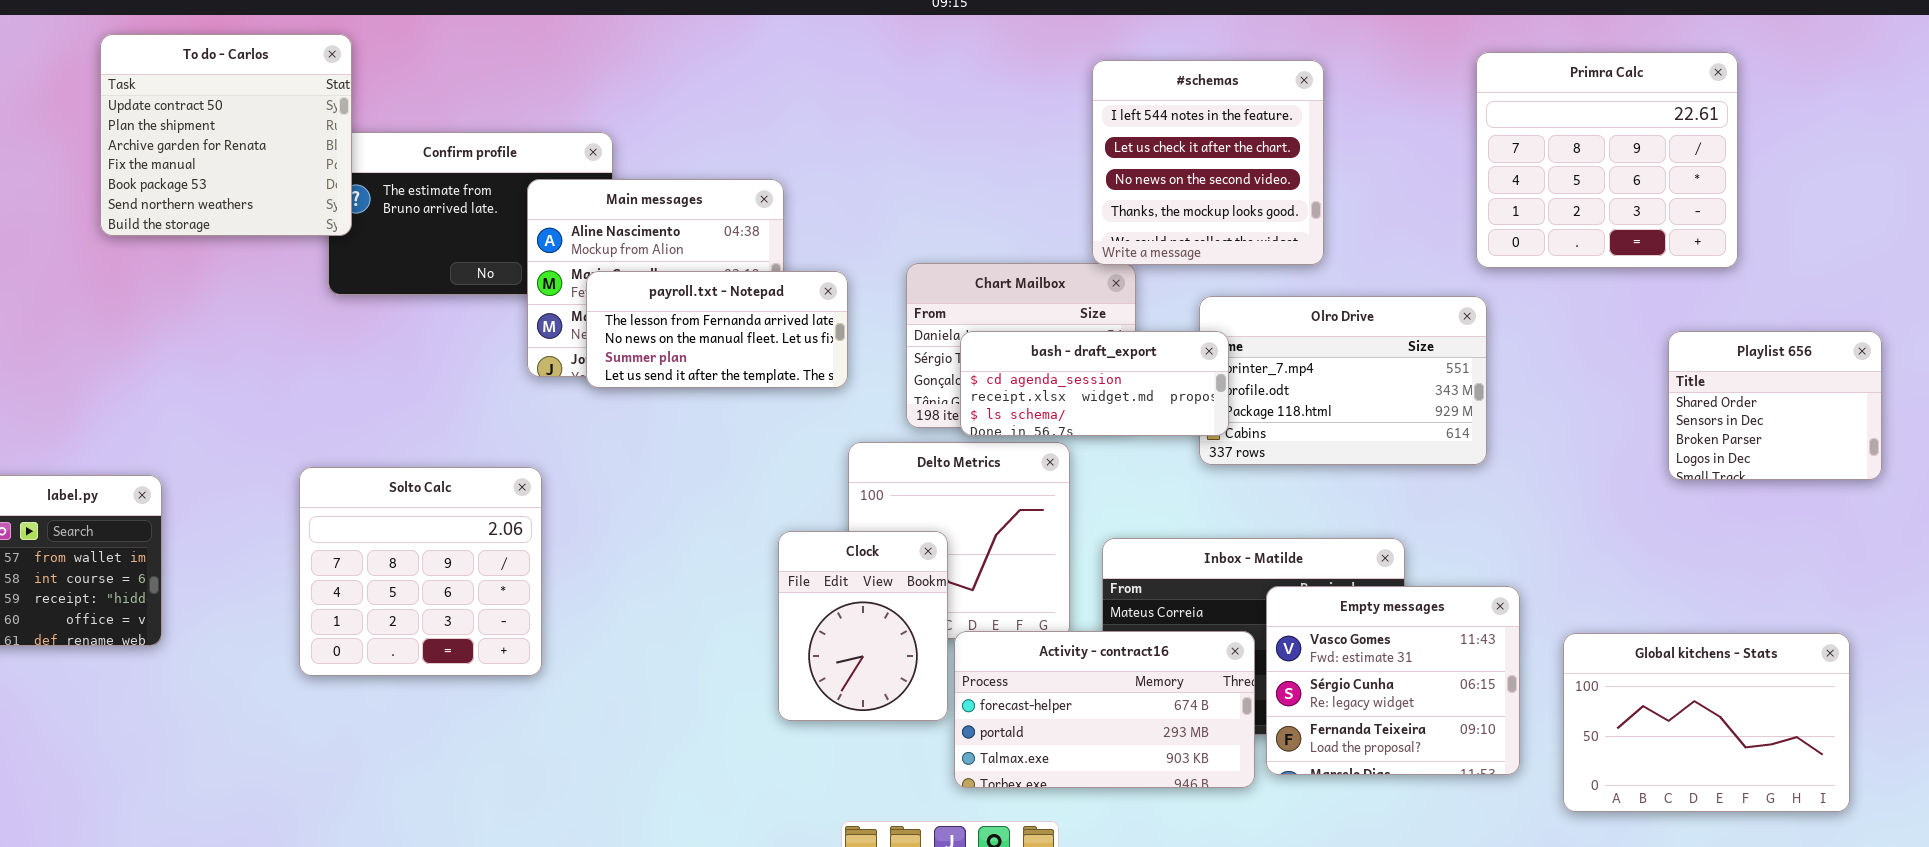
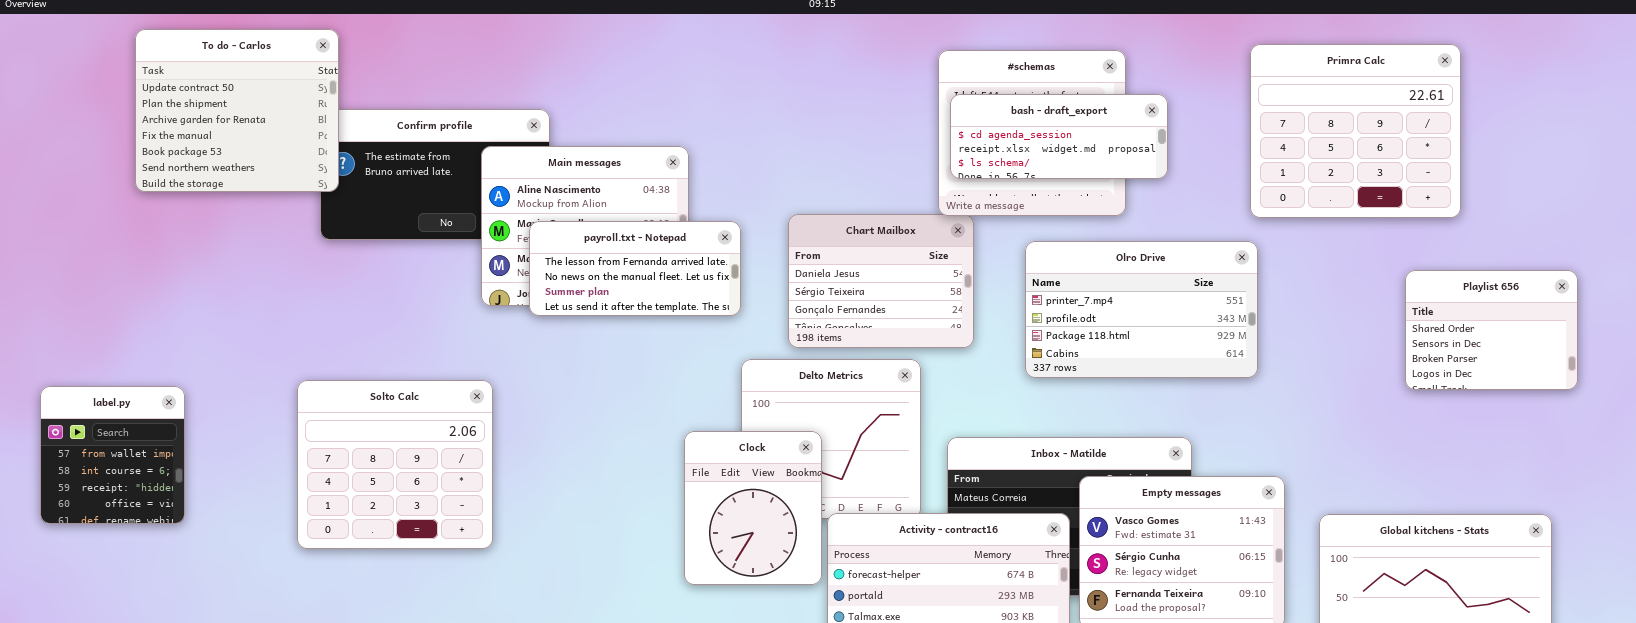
bash - draft_export: [960,331,1229,436] -> [950,94,1168,179], moved

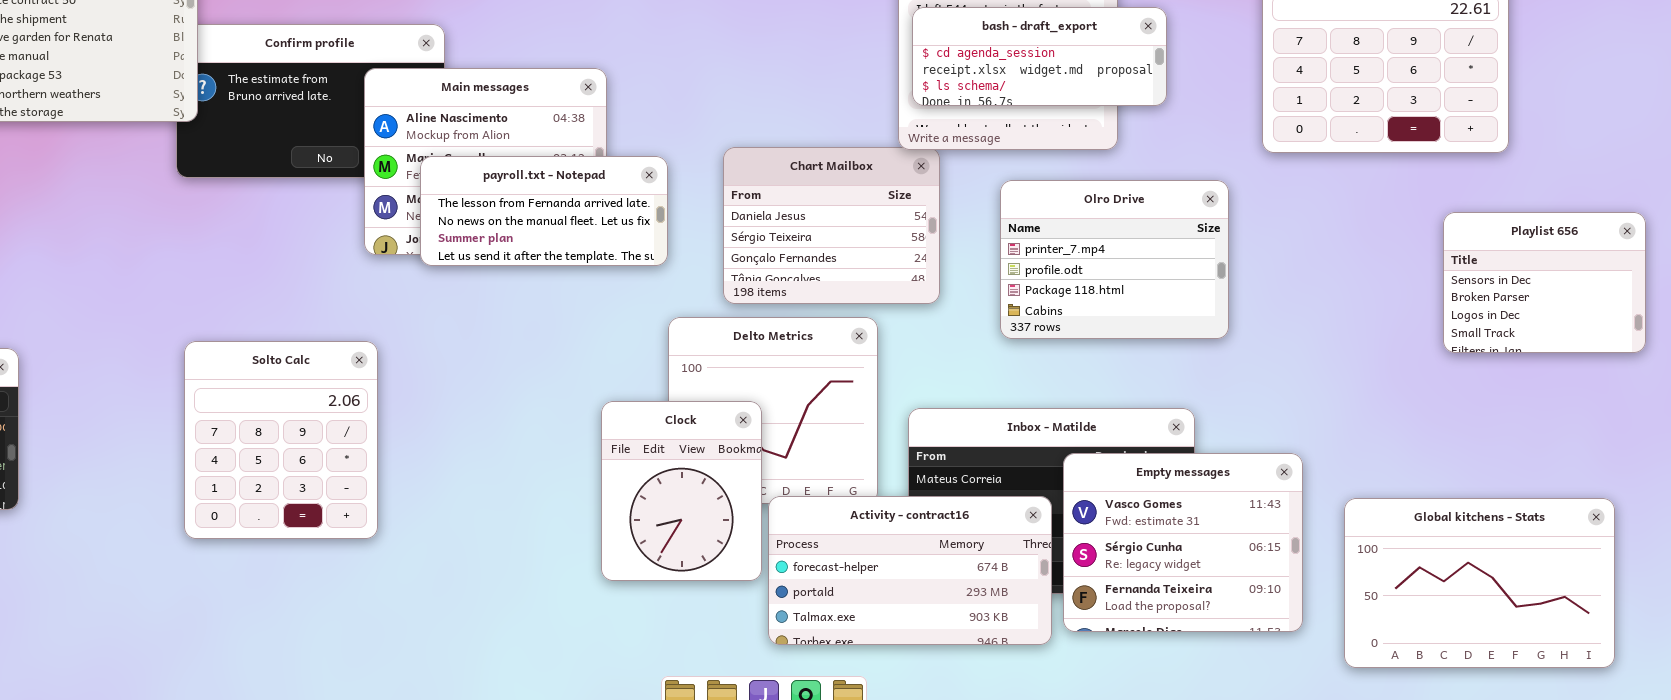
Olro Drive: [1025,241,1258,378] -> [1000,180,1229,339], resized
Playlist 656: [1405,270,1578,390] -> [1443,212,1646,353], scrolled down 1 row
Solto Calc: [297,380,493,549] -> [184,341,378,539], resized

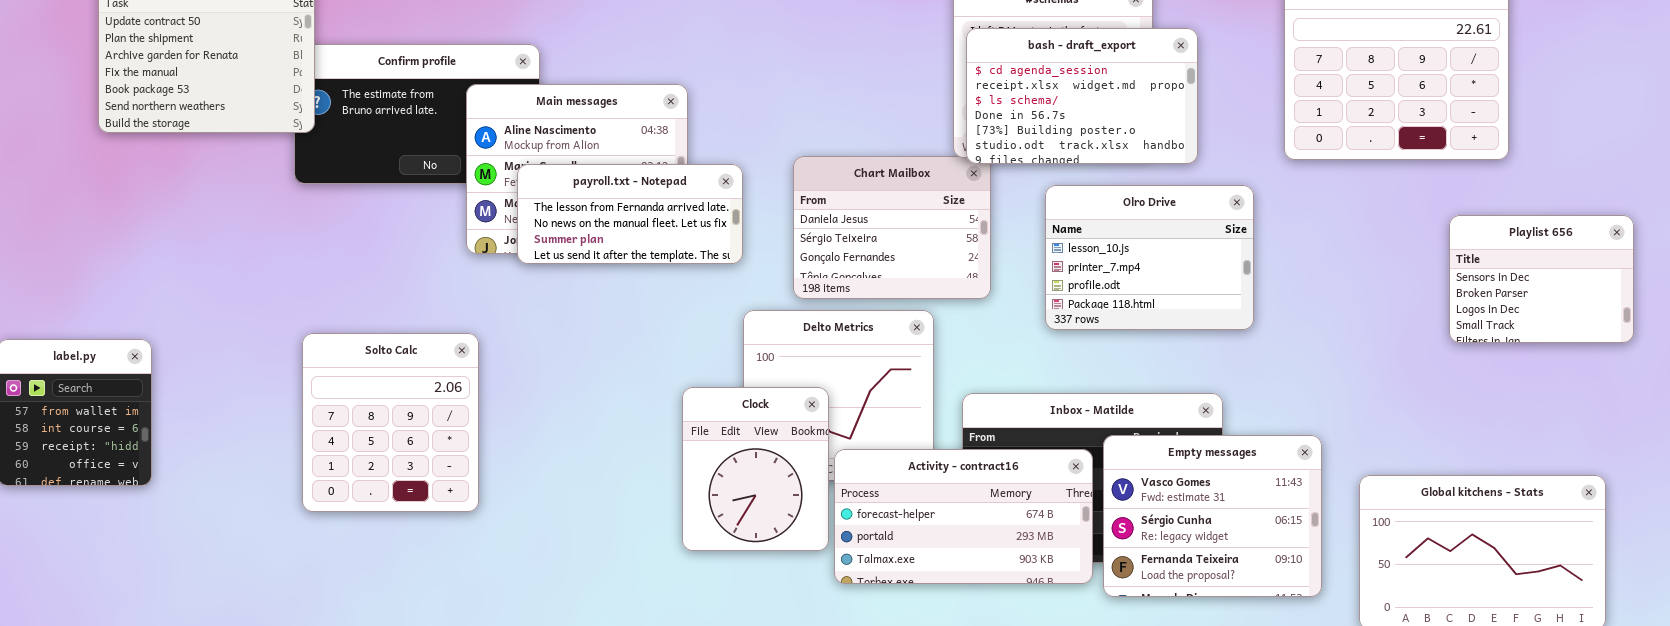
bash - draft_export: [912,7,1167,106] -> [966,28,1198,164], resized
Olro Drive: [1000,180,1229,339] -> [1045,185,1254,330], scrolled up 1 row
Activity - contract16: [768,496,1052,645] -> [834,449,1093,584], moved

